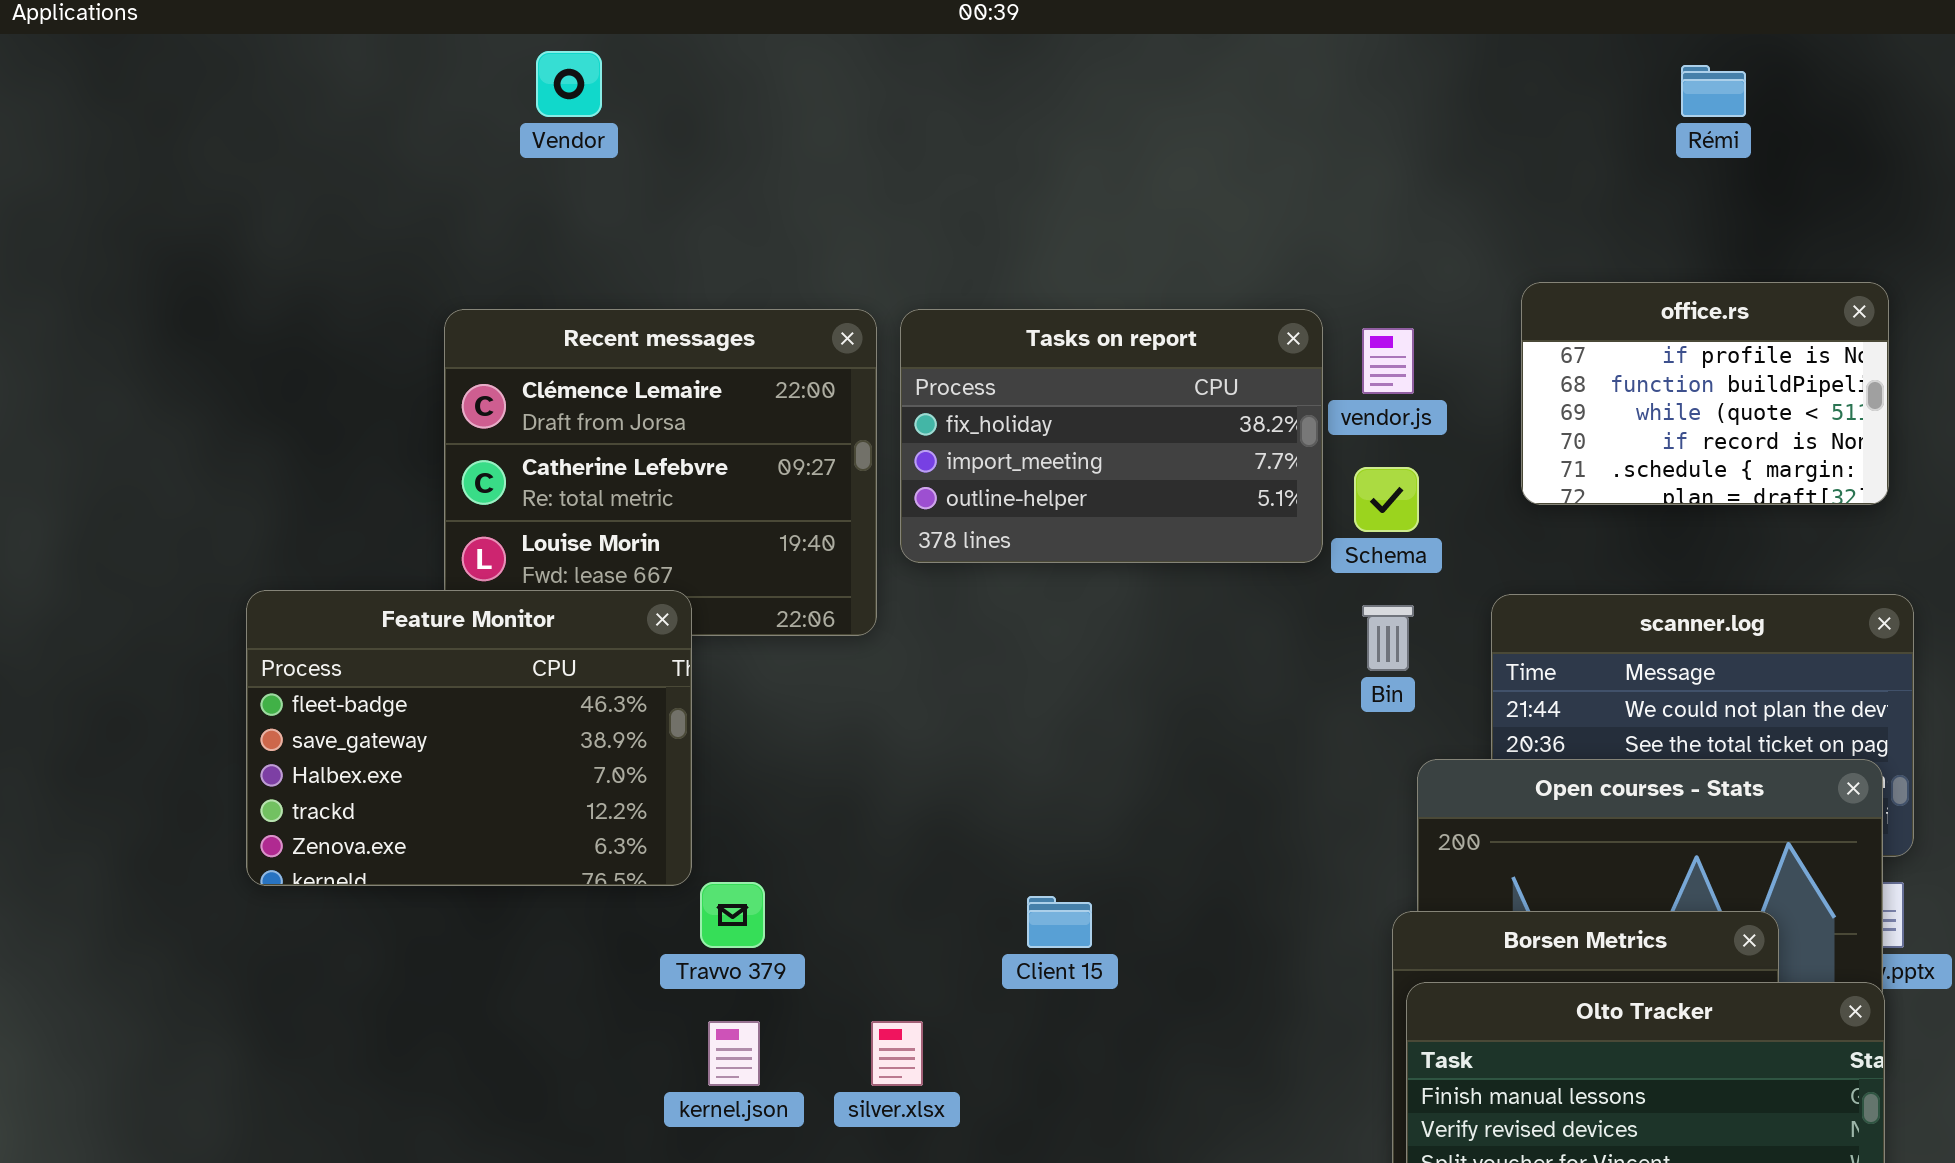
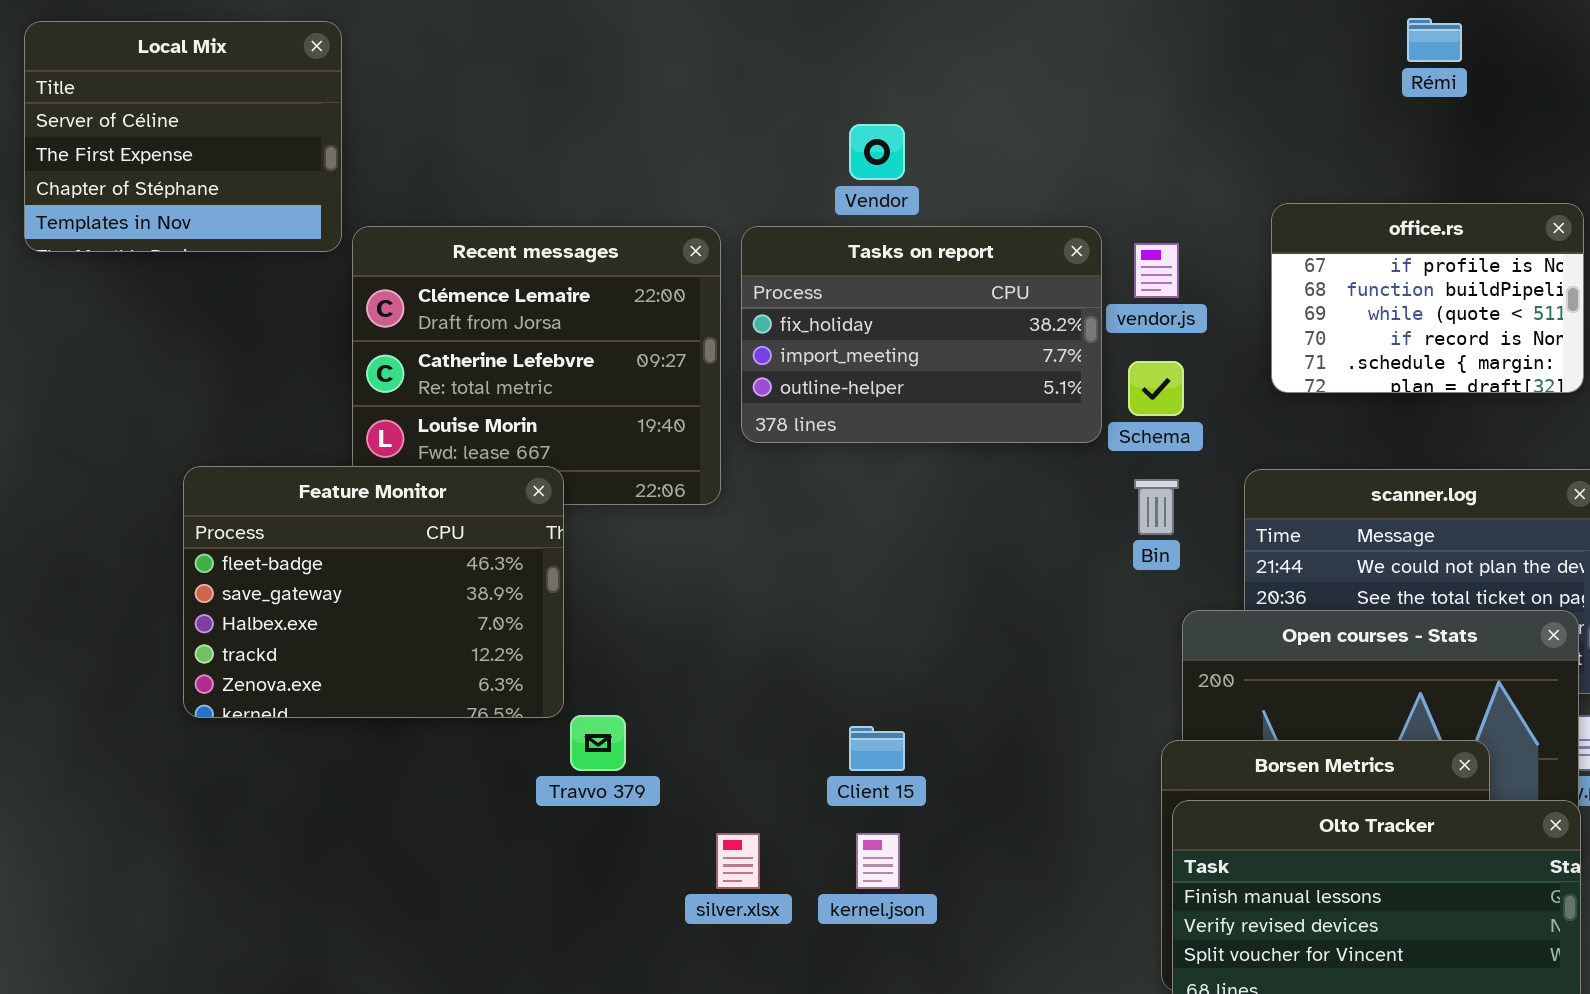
Vendor: [536,51,602,117] -> [849,124,905,180], moved
Local Mix: none -> [24,21,342,252], opened
kernel.json: [708,1021,760,1086] -> [856,833,900,889], moved

